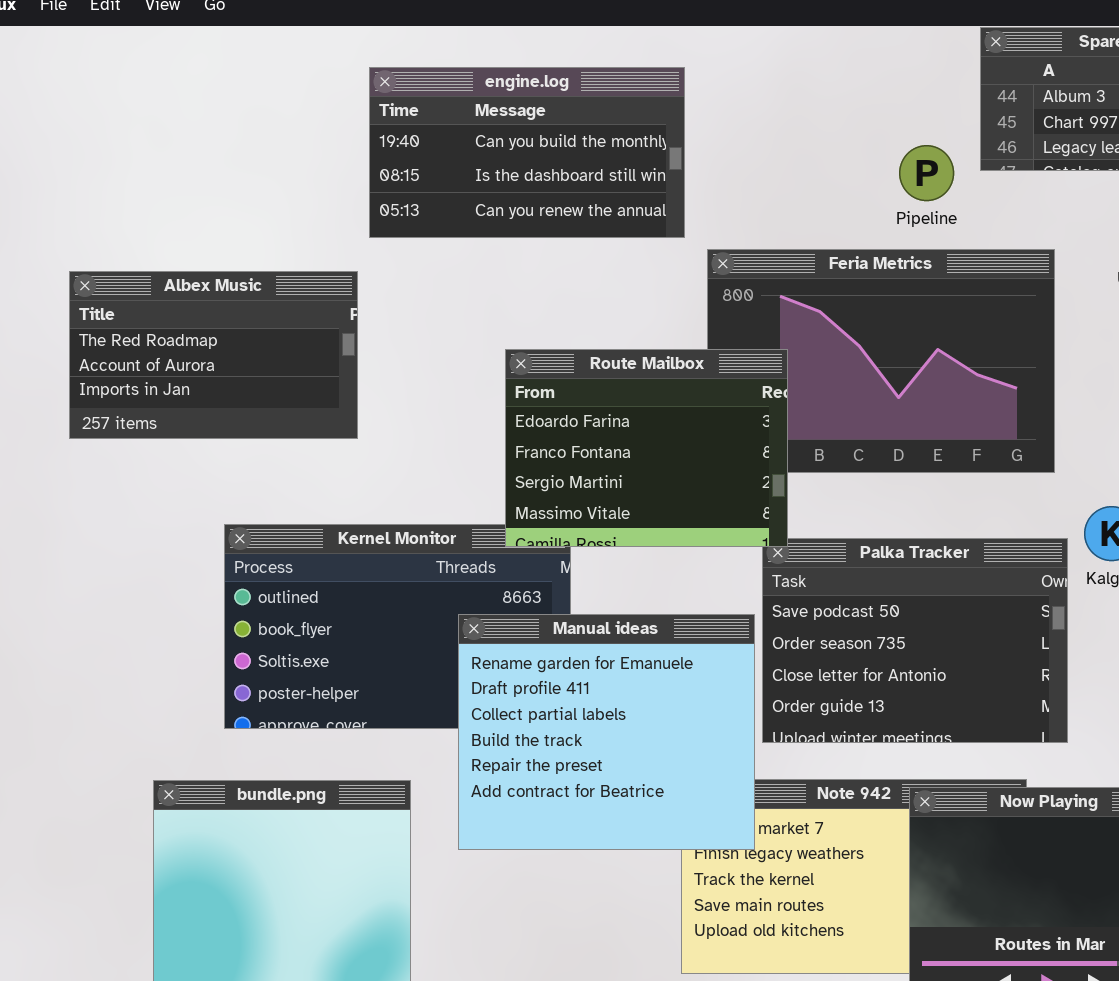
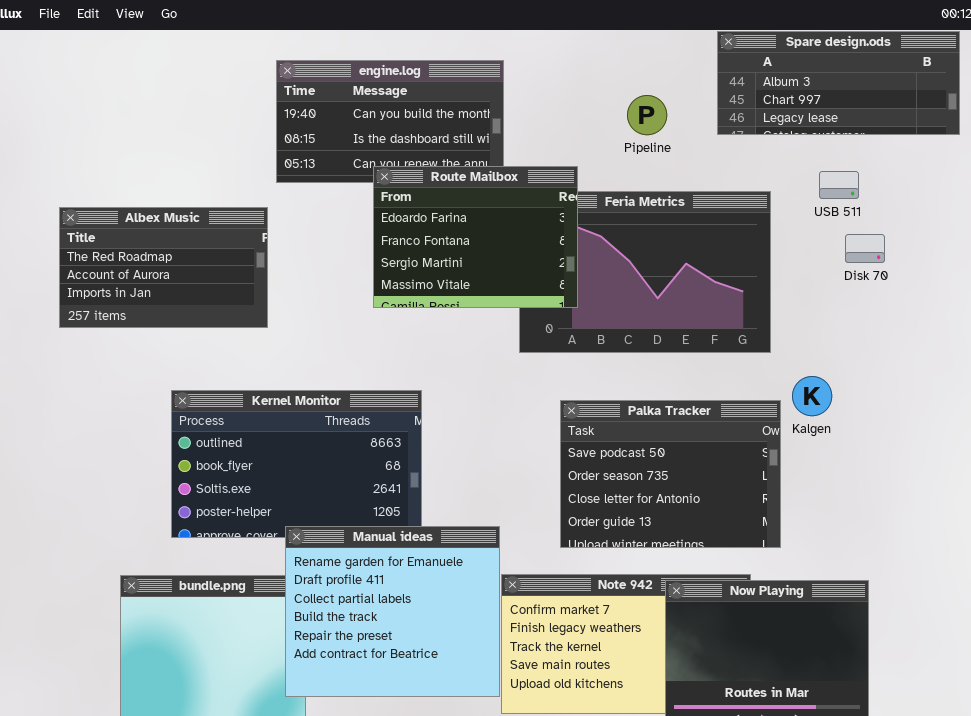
Pipeline: [899,145,954,201] -> [627,95,667,135], moved
Route Mailbox: [505,349,788,547] -> [373,166,578,308], moved
Manual ideas: [458,614,755,850] -> [285,526,500,697], moved

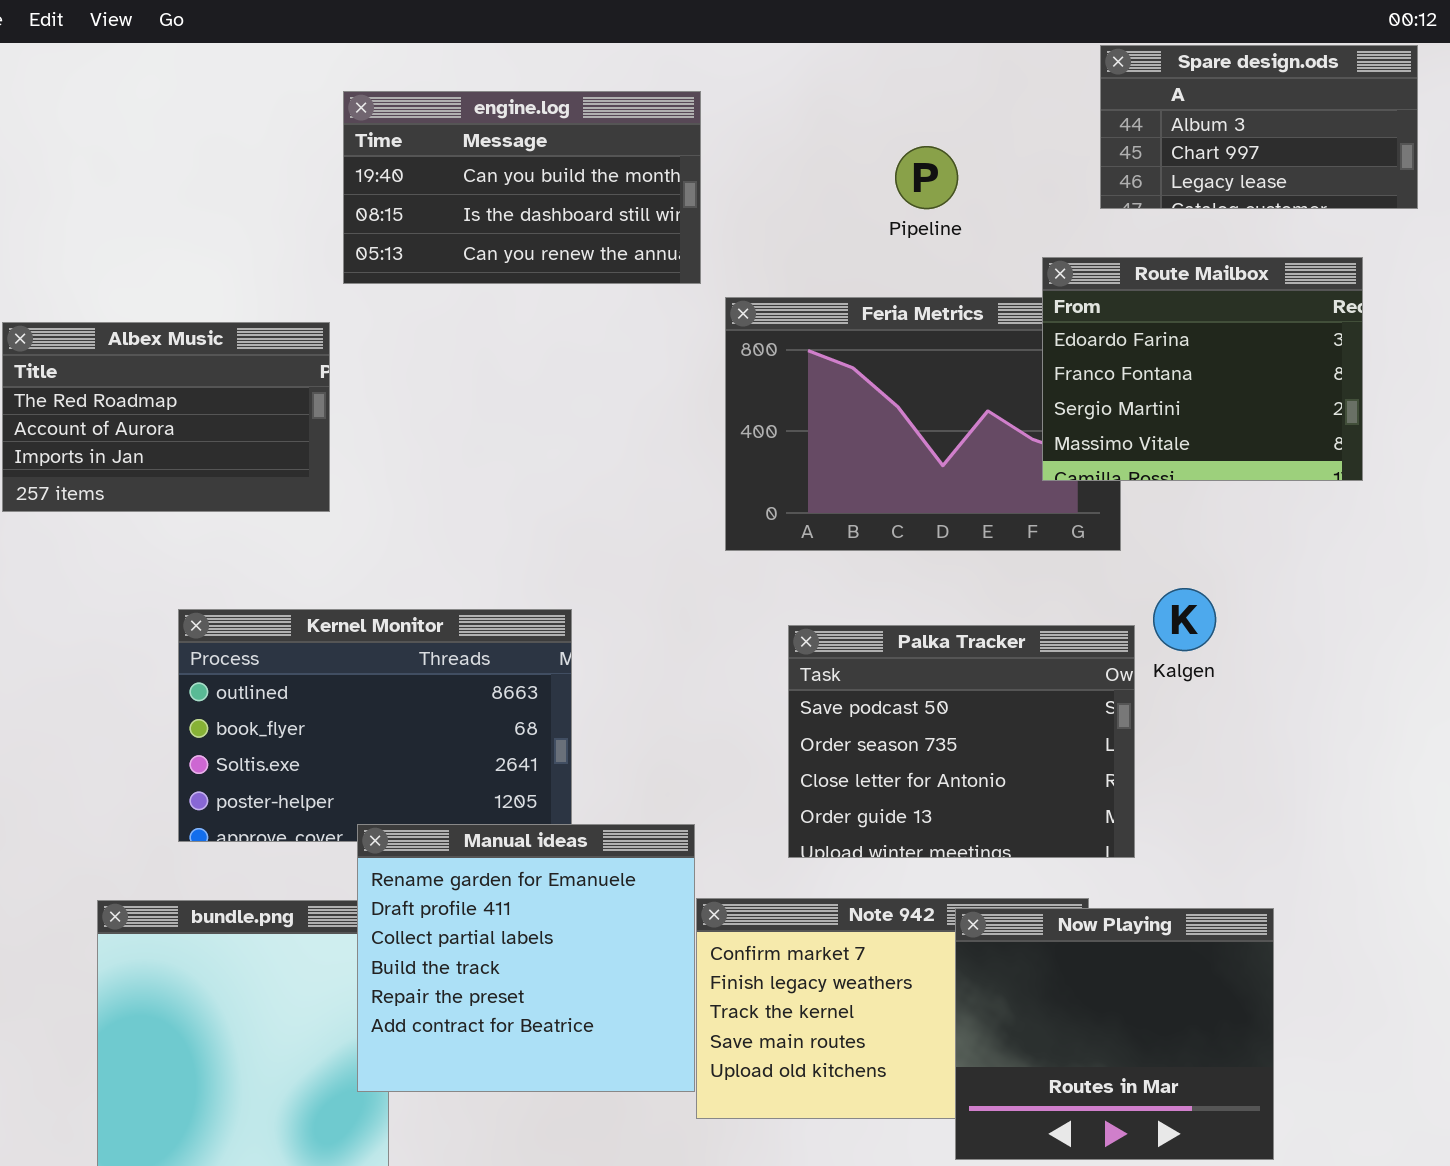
Spare design.ods: [717,31,960,135] -> [1100,45,1418,209], resized
Route Mailbox: [373,166,578,308] -> [1042,257,1363,481], moved

